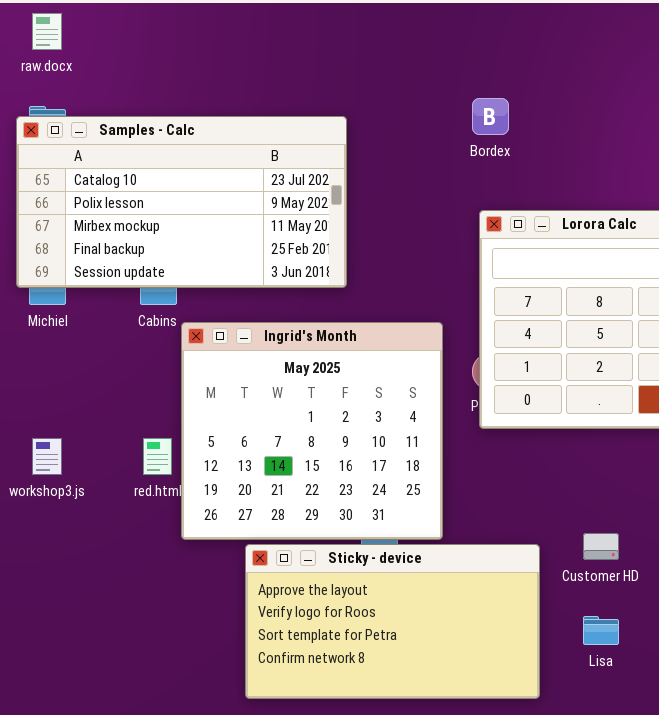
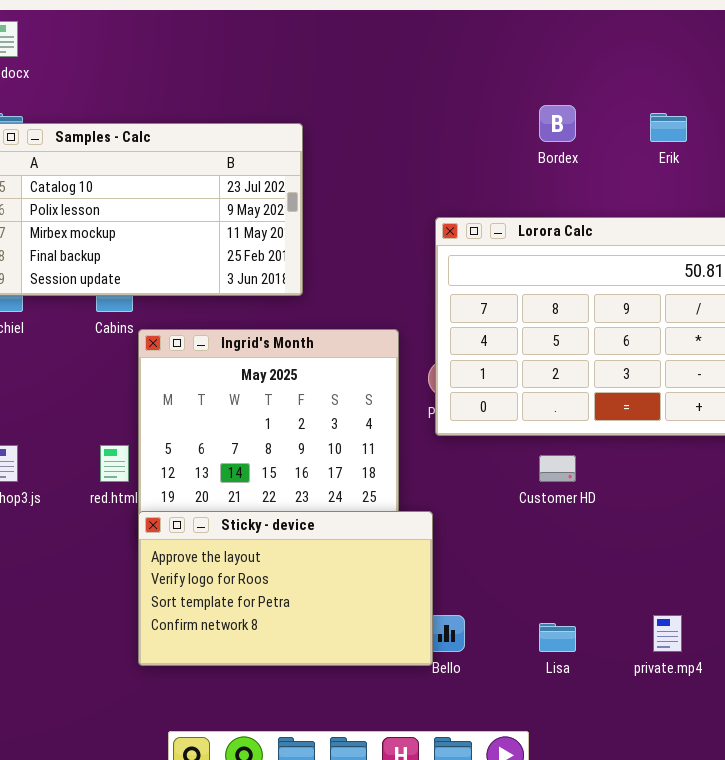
Bordex: [472,98,509,135] -> [539,105,576,142], moved
Customer HD: [583,533,619,560] -> [539,455,576,482], moved
Sticky - device: [245,544,540,699] -> [138,511,433,666], moved

